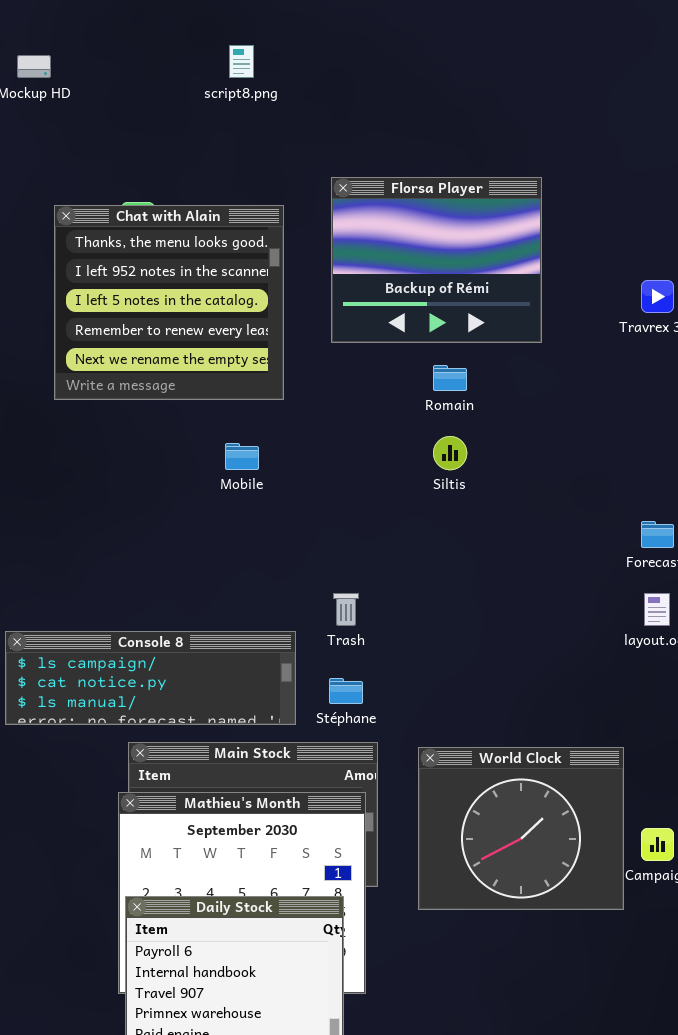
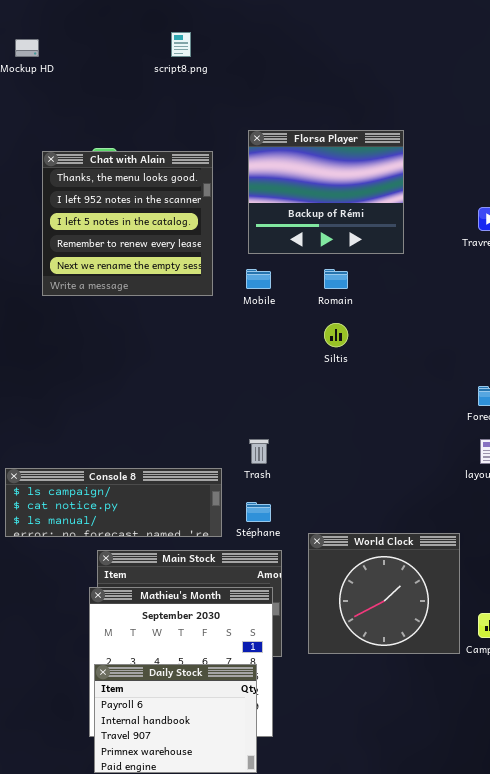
Mobile: [225,443,259,470] -> [246,269,271,289], moved
World Clock: [418,747,624,910] -> [308,533,460,654], moved

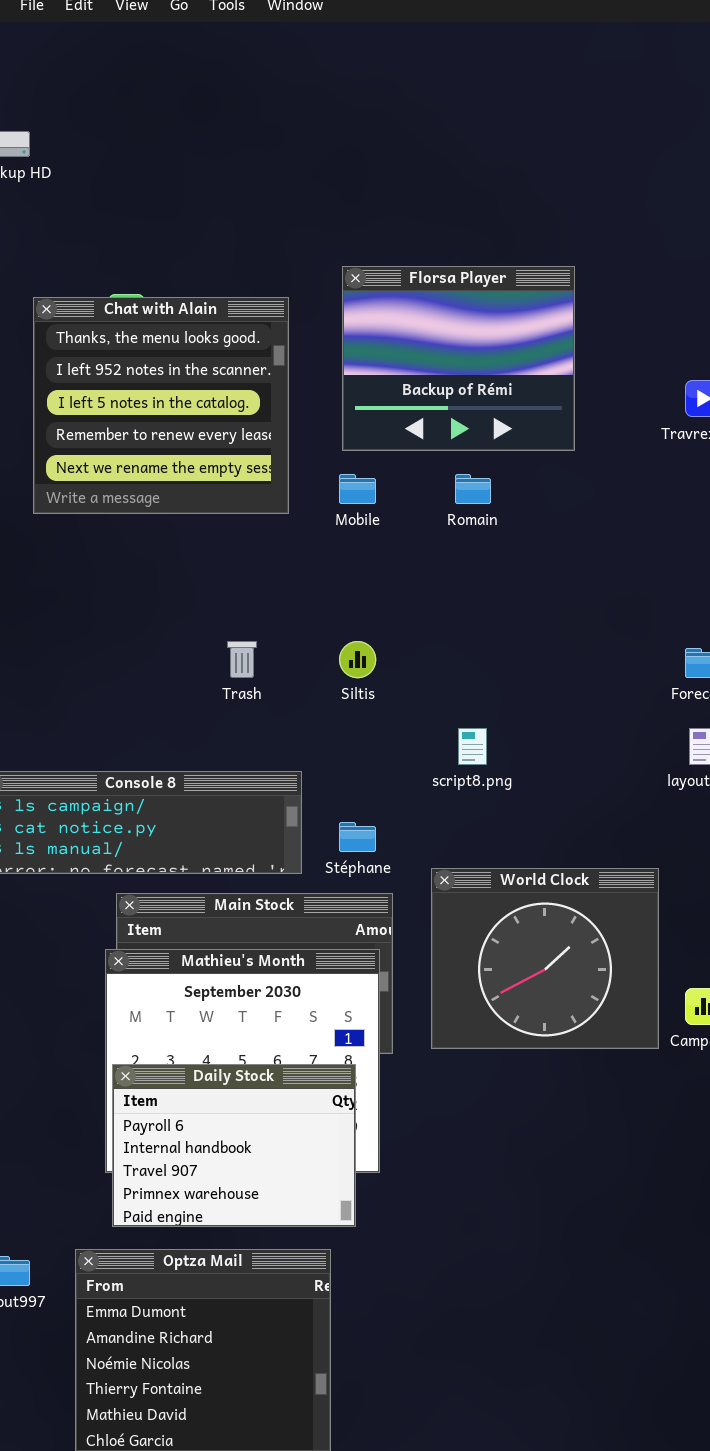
script8.png: [171,32,191,57] -> [458,728,487,765], moved
Siltis: [324,323,348,347] -> [339,641,376,678], moved
Trash: [249,439,269,464] -> [227,641,257,678], moved

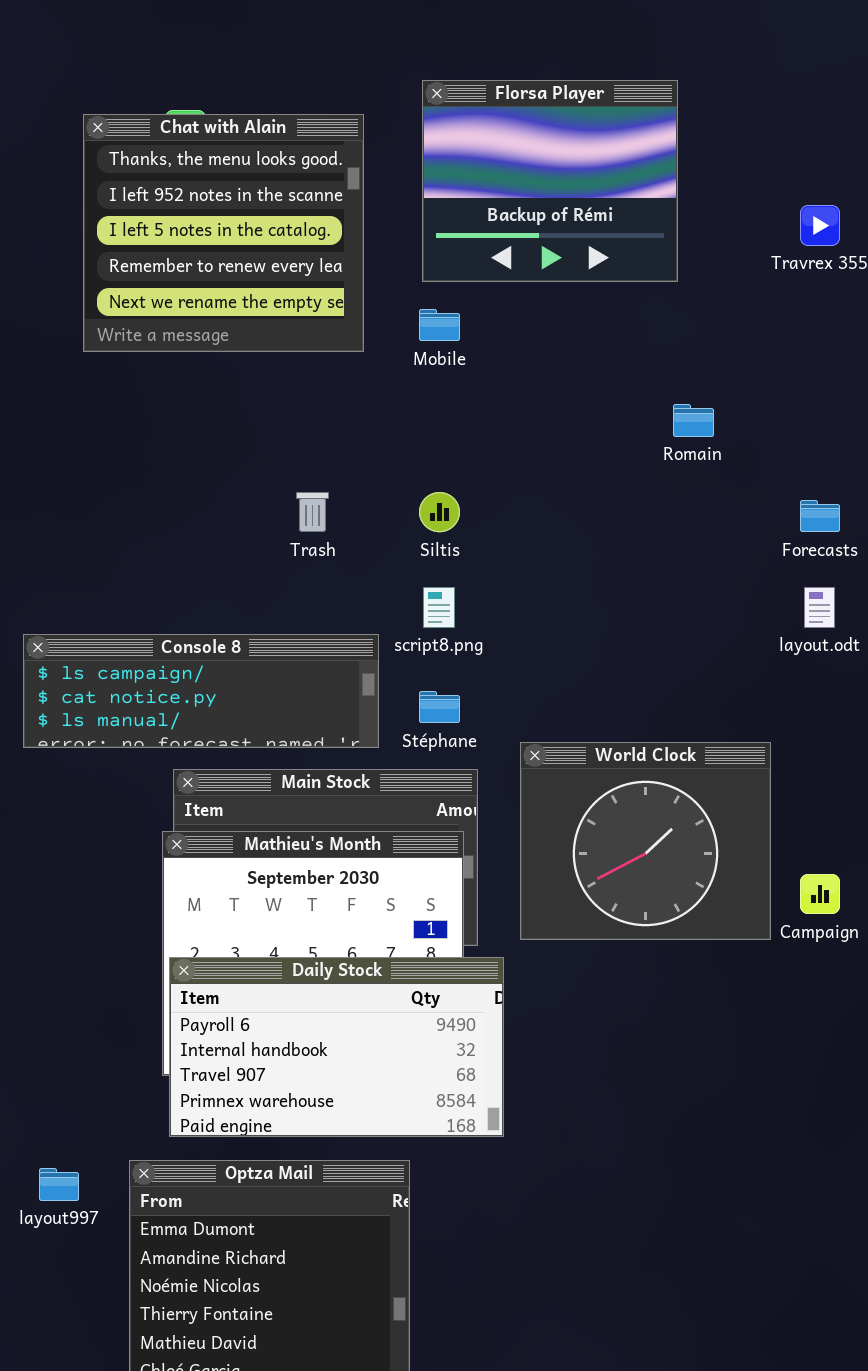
Romain: [455,474,491,504] -> [673,404,714,437], moved
script8.png: [458,728,487,765] -> [423,587,455,628], moved
Daily Stock: [112,1064,356,1227] -> [169,957,504,1137], resized

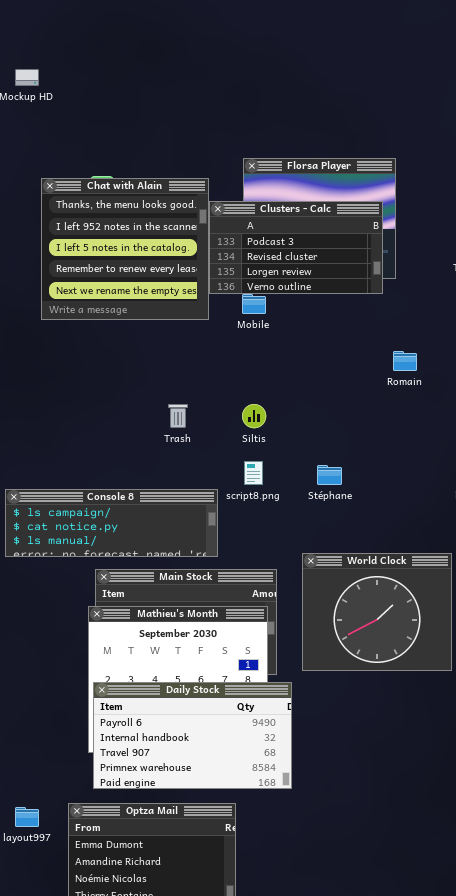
Clusters - Calc: none -> [209,201,383,294], opened
Stéphane: [419,691,460,723] -> [317,465,342,485], moved

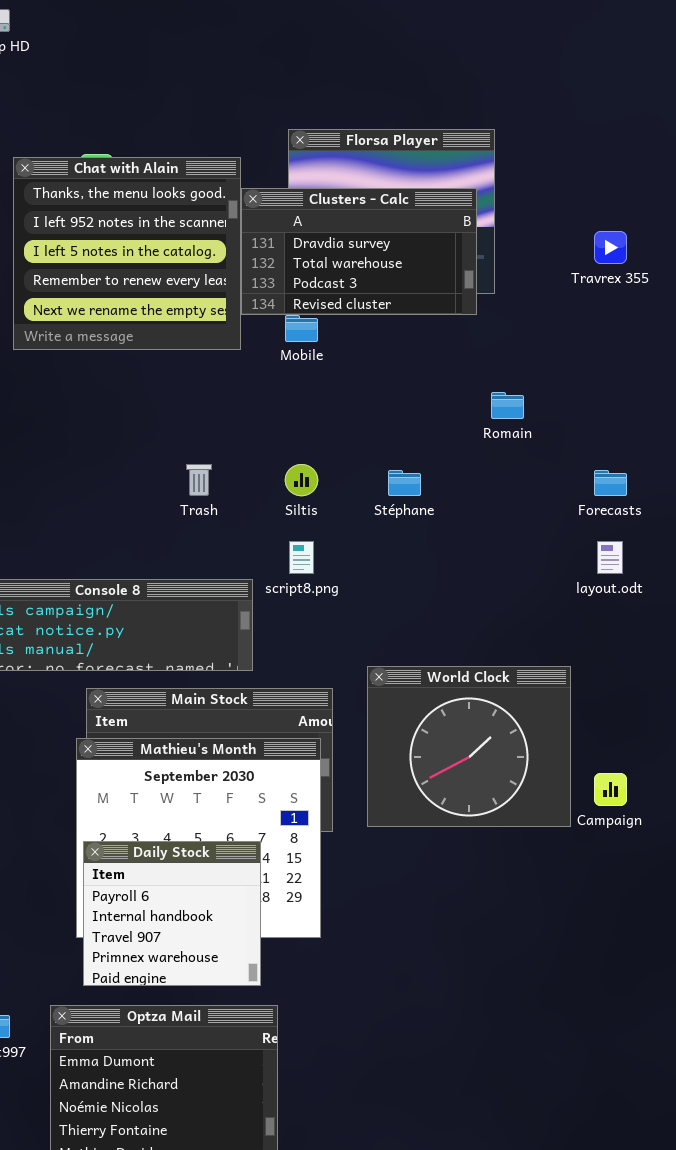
Clusters - Calc: [209,201,383,294] -> [241,188,477,315], scrolled up 2 rows
Stéphane: [317,465,342,485] -> [388,470,421,496], moved
Daily Stock: [93,682,292,789] -> [83,841,261,986], resized

